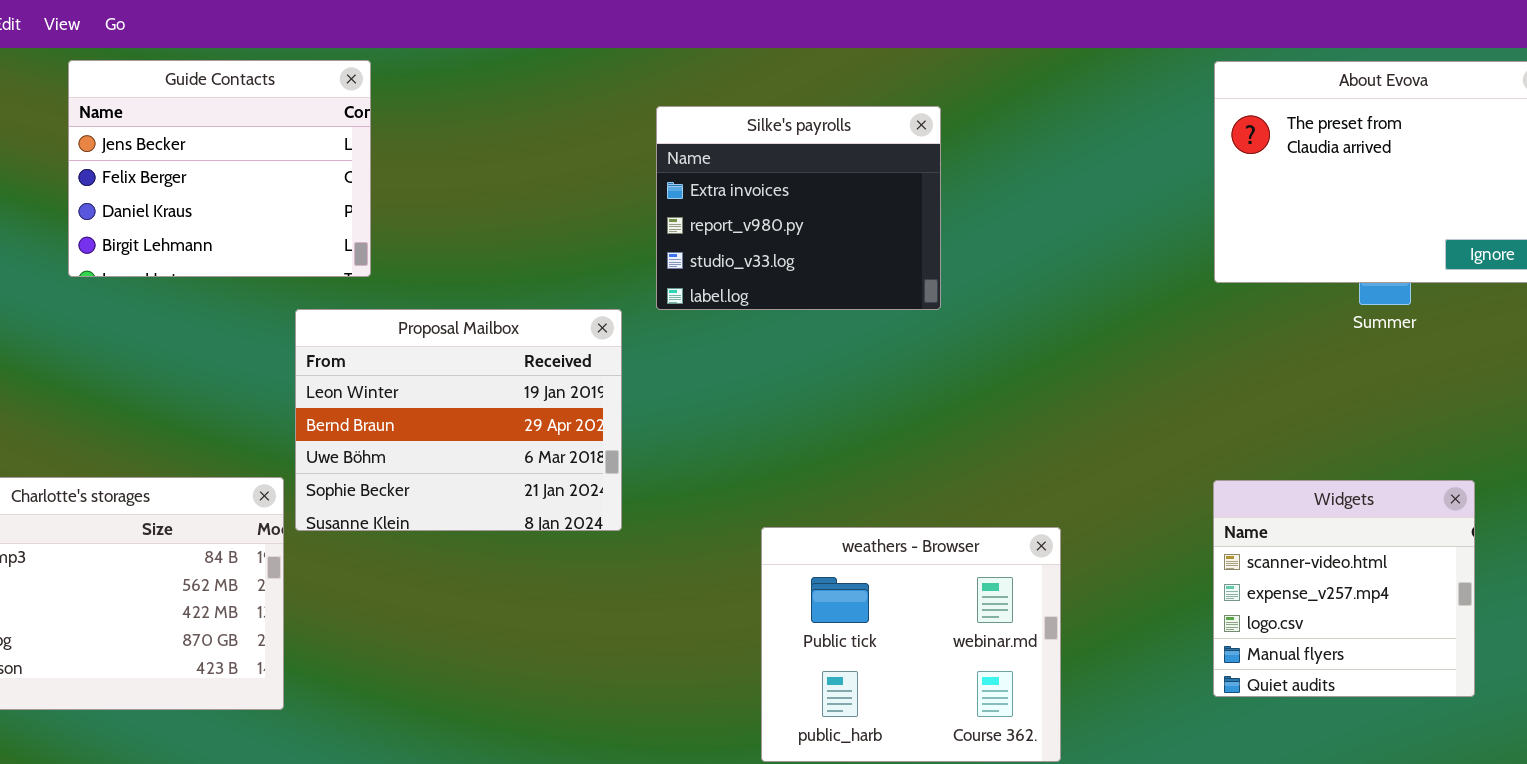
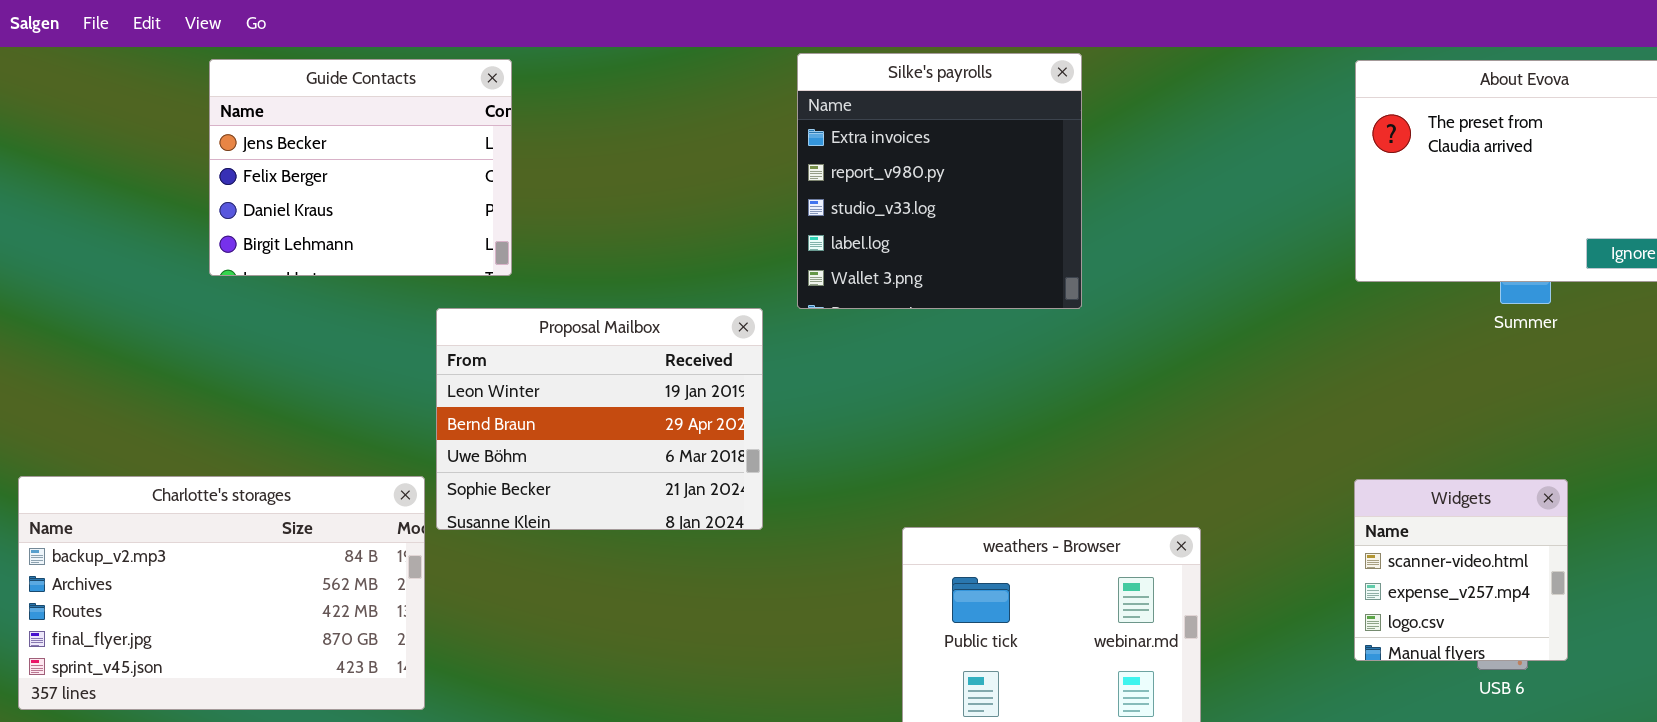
Silke's payrolls: [656,106,941,310] -> [797,53,1082,309], resized
Widgets: [1213,480,1475,697] -> [1354,479,1568,661], resized

